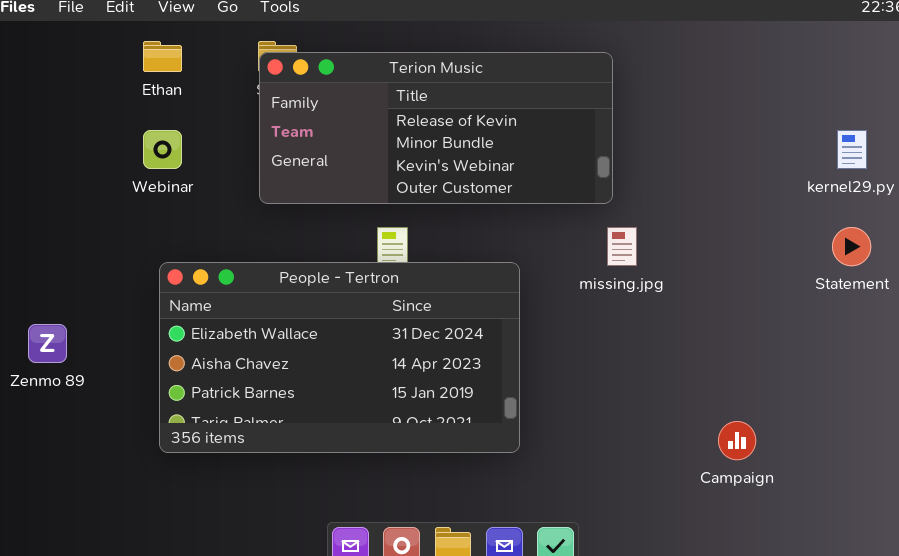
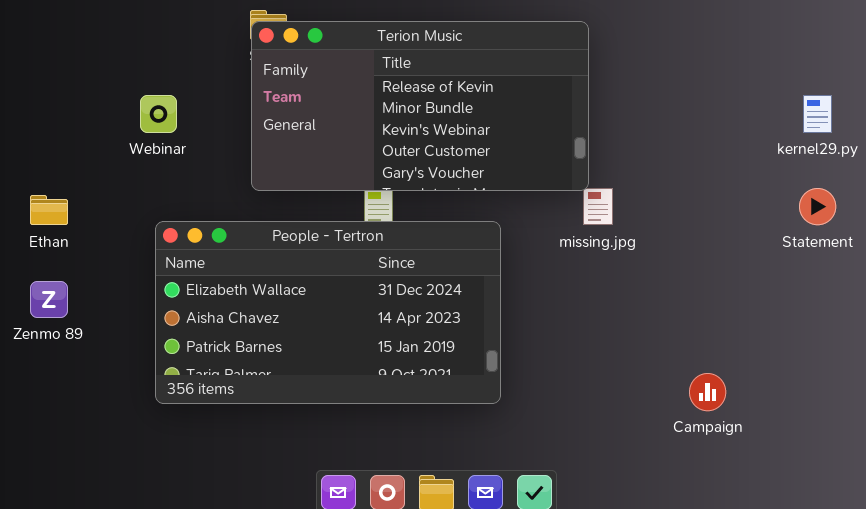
Ethan: [143,41,182,72] -> [30,195,68,225], moved
Terion Music: [259,52,613,204] -> [251,21,589,191], resized

